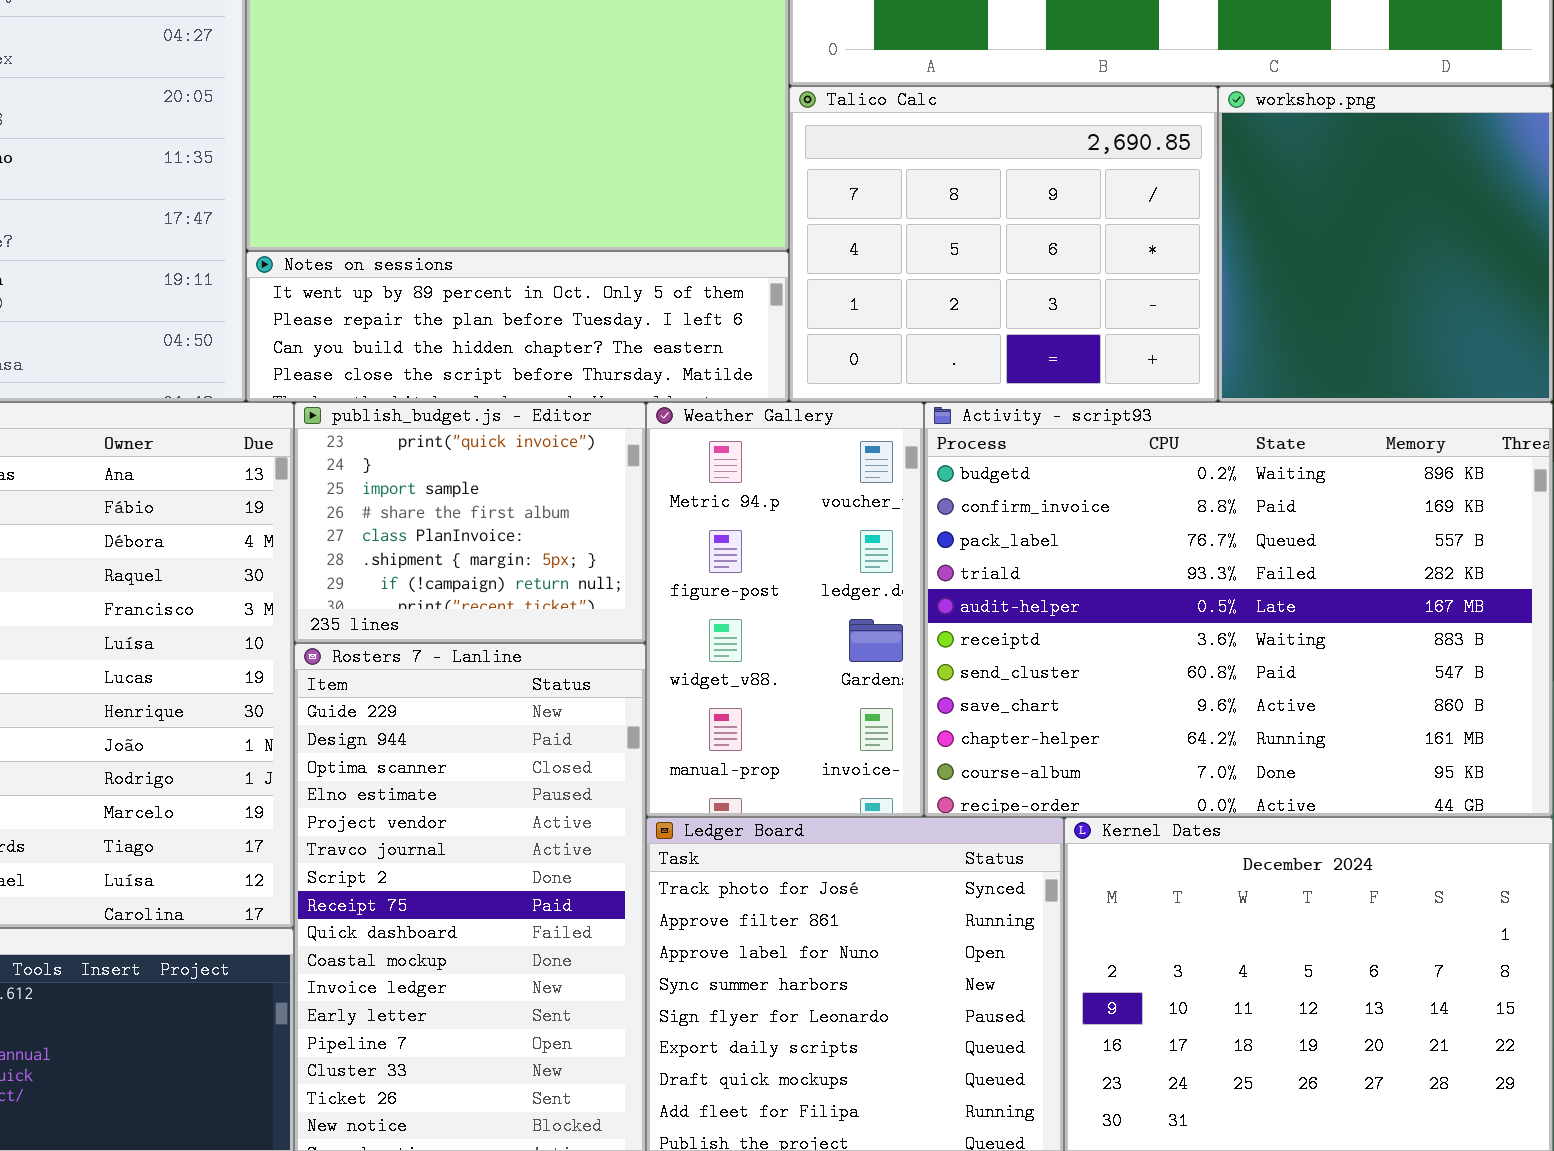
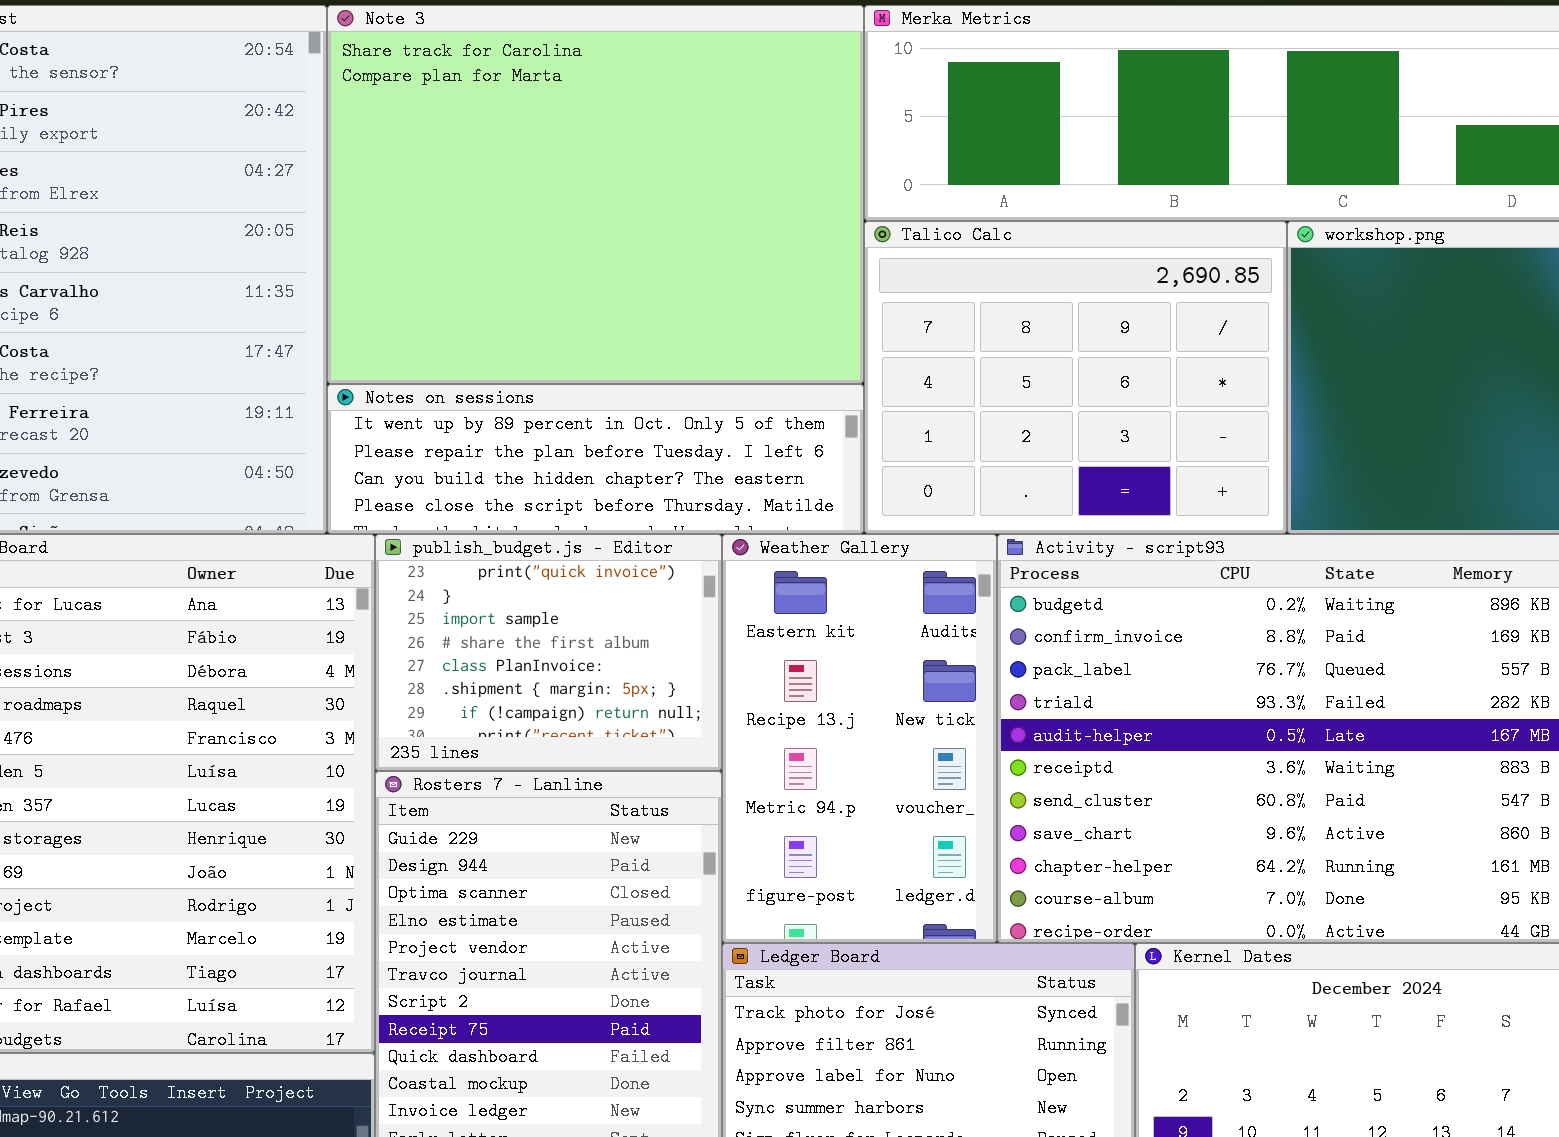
Weather Gallery: [646,402,924,817] -> [722,534,997,943], scrolled up 2 rows

